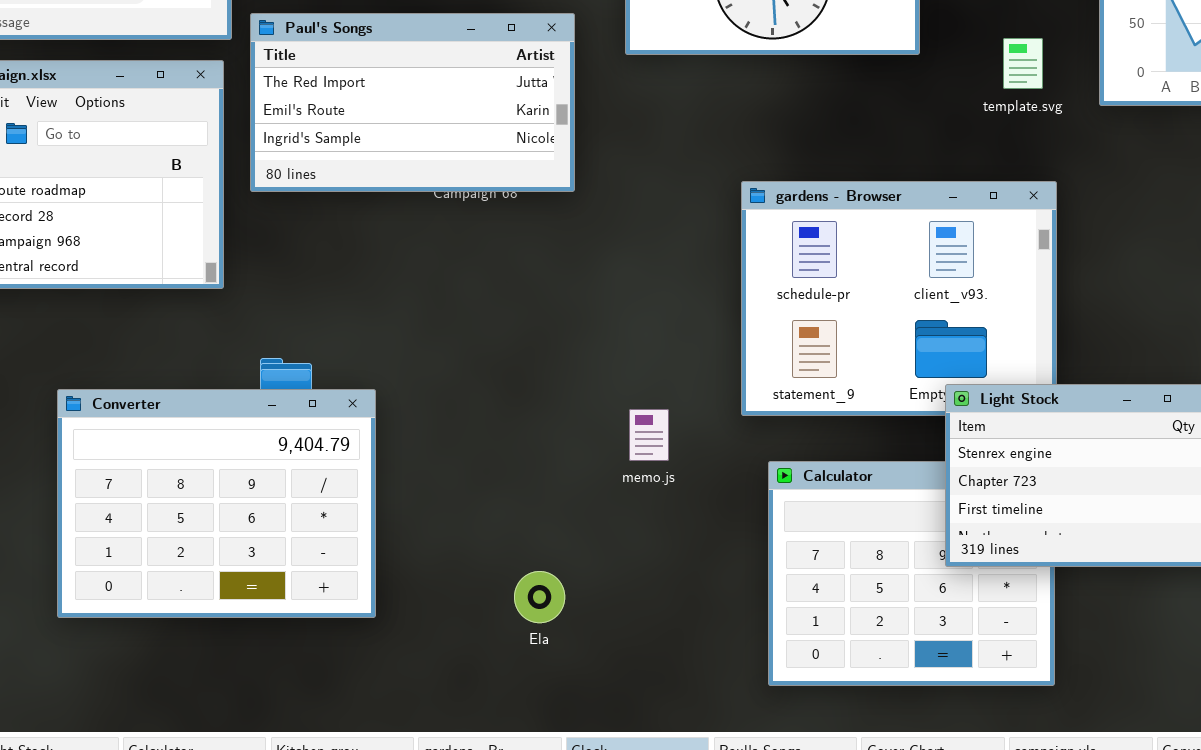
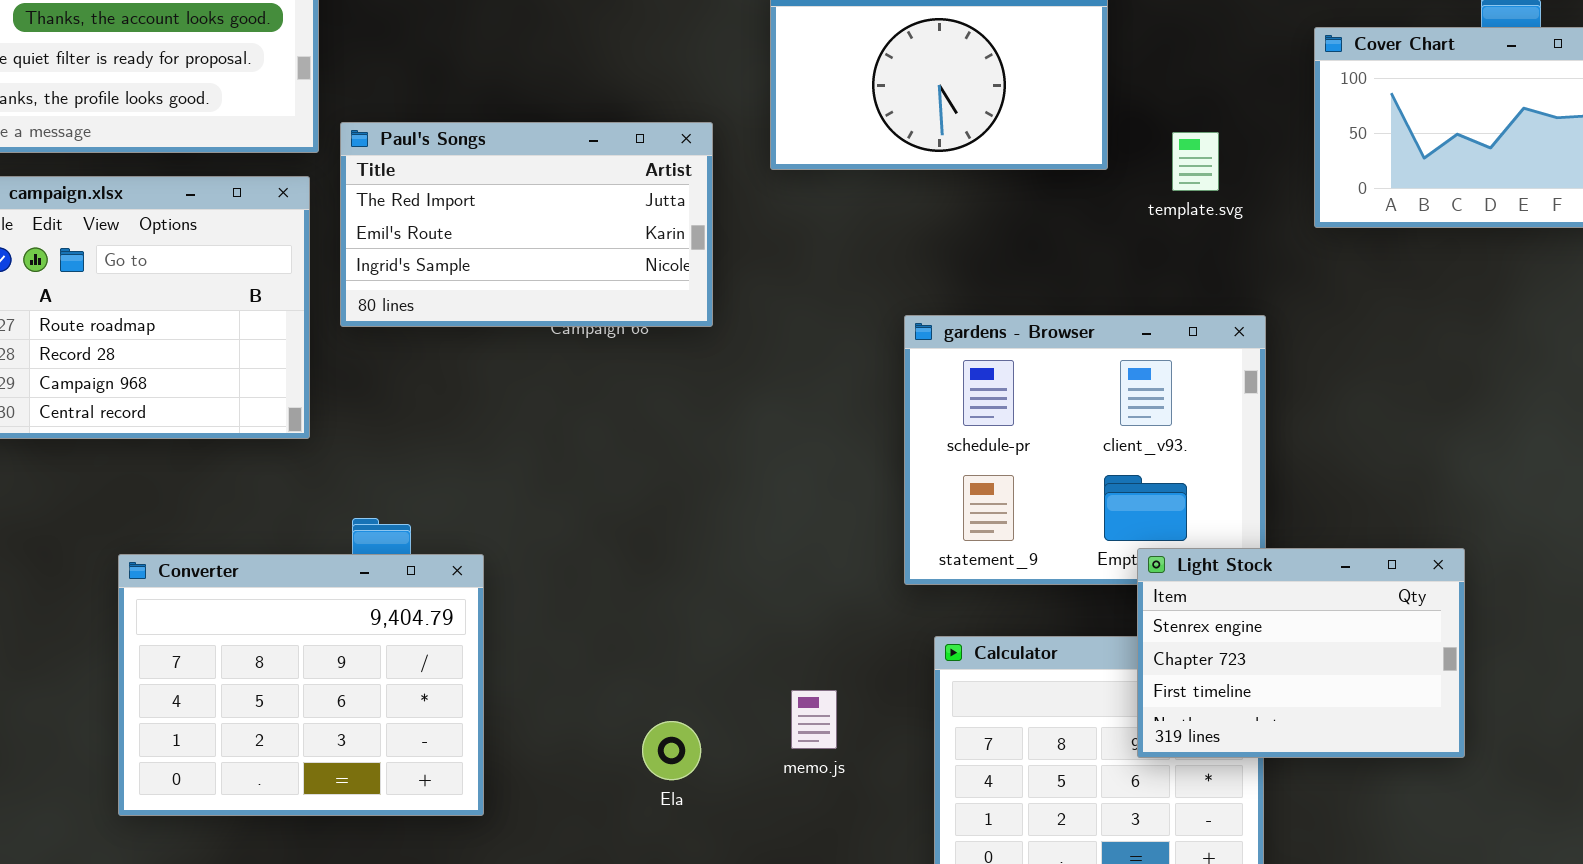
template.svg: [1003,38,1043,89] -> [1172,132,1219,191], moved
memo.js: [629,409,669,461] -> [791,690,837,749], moved
Ela: [514,571,565,623] -> [642,721,701,780], moved

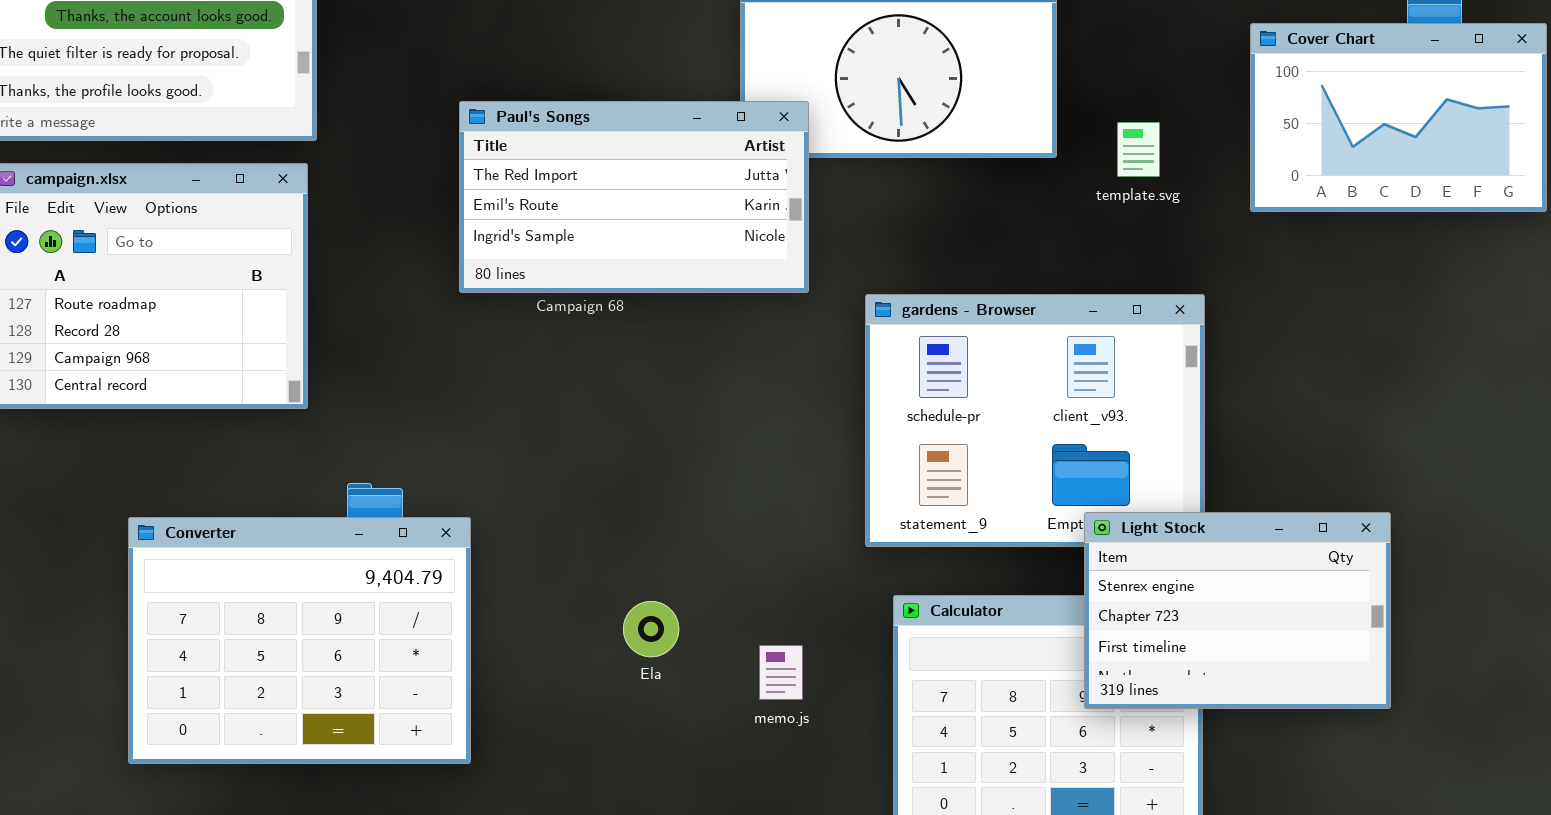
Paul's Songs: [340,122,713,327] -> [459,101,809,293], moved
Ela: [642,721,701,780] -> [623,601,679,657], moved

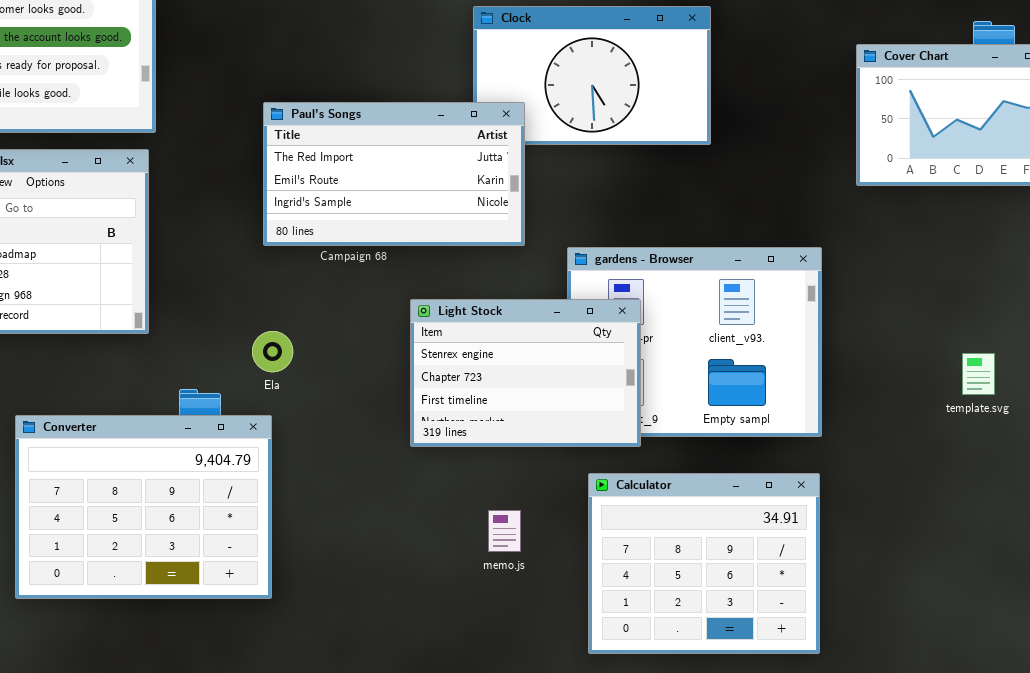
template.svg: [1117,122,1160,177] -> [962,353,995,395], moved
Light Stock: [1084,512,1391,709] -> [410,299,641,447], moved
Ela: [623,601,679,657] -> [252,331,293,372], moved

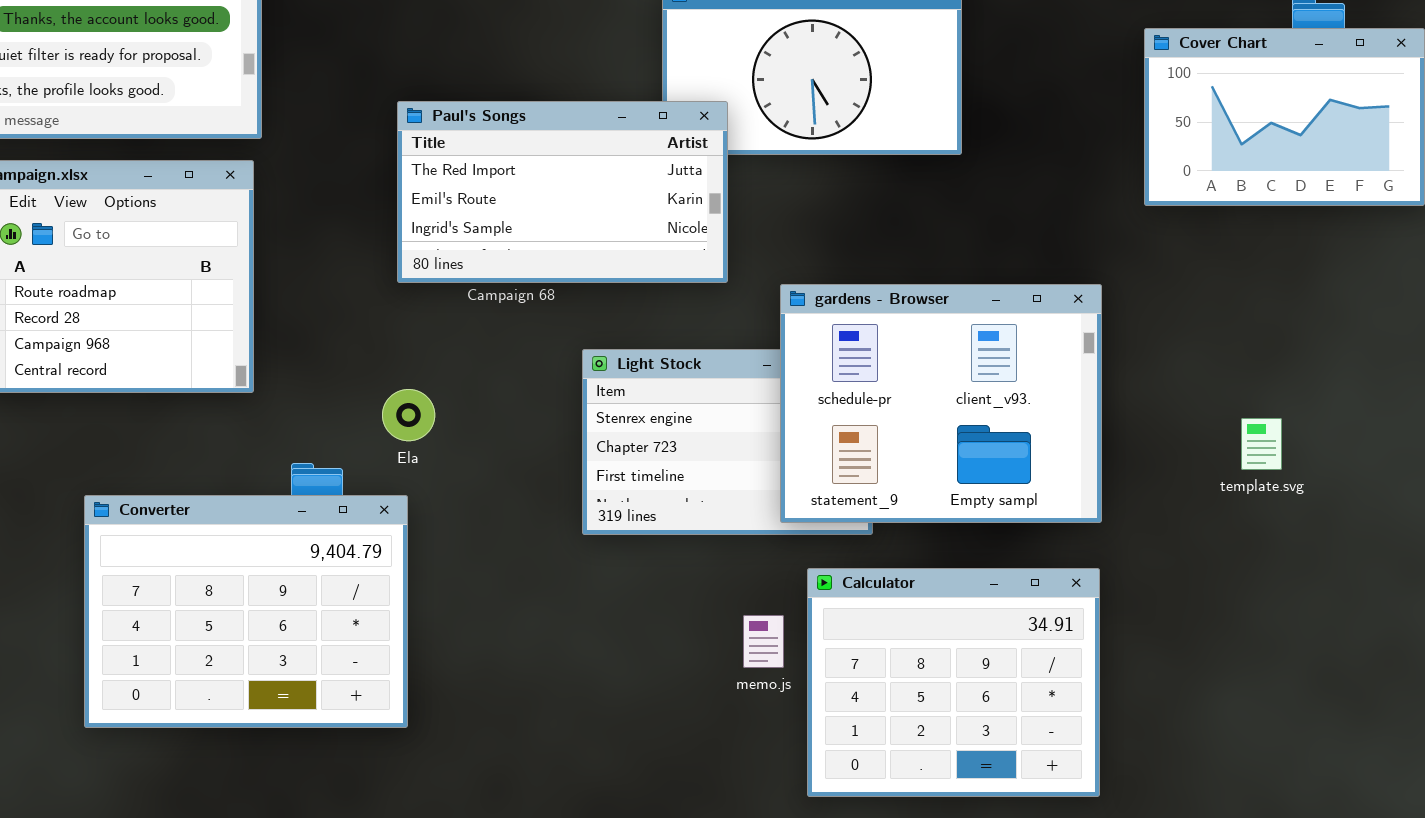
gardens - Browser: [567,247,822,437] -> [780,284,1102,523], raised
template.svg: [962,353,995,395] -> [1241,418,1282,470], moved
memo.js: [488,510,521,552] -> [743,615,784,668], moved

